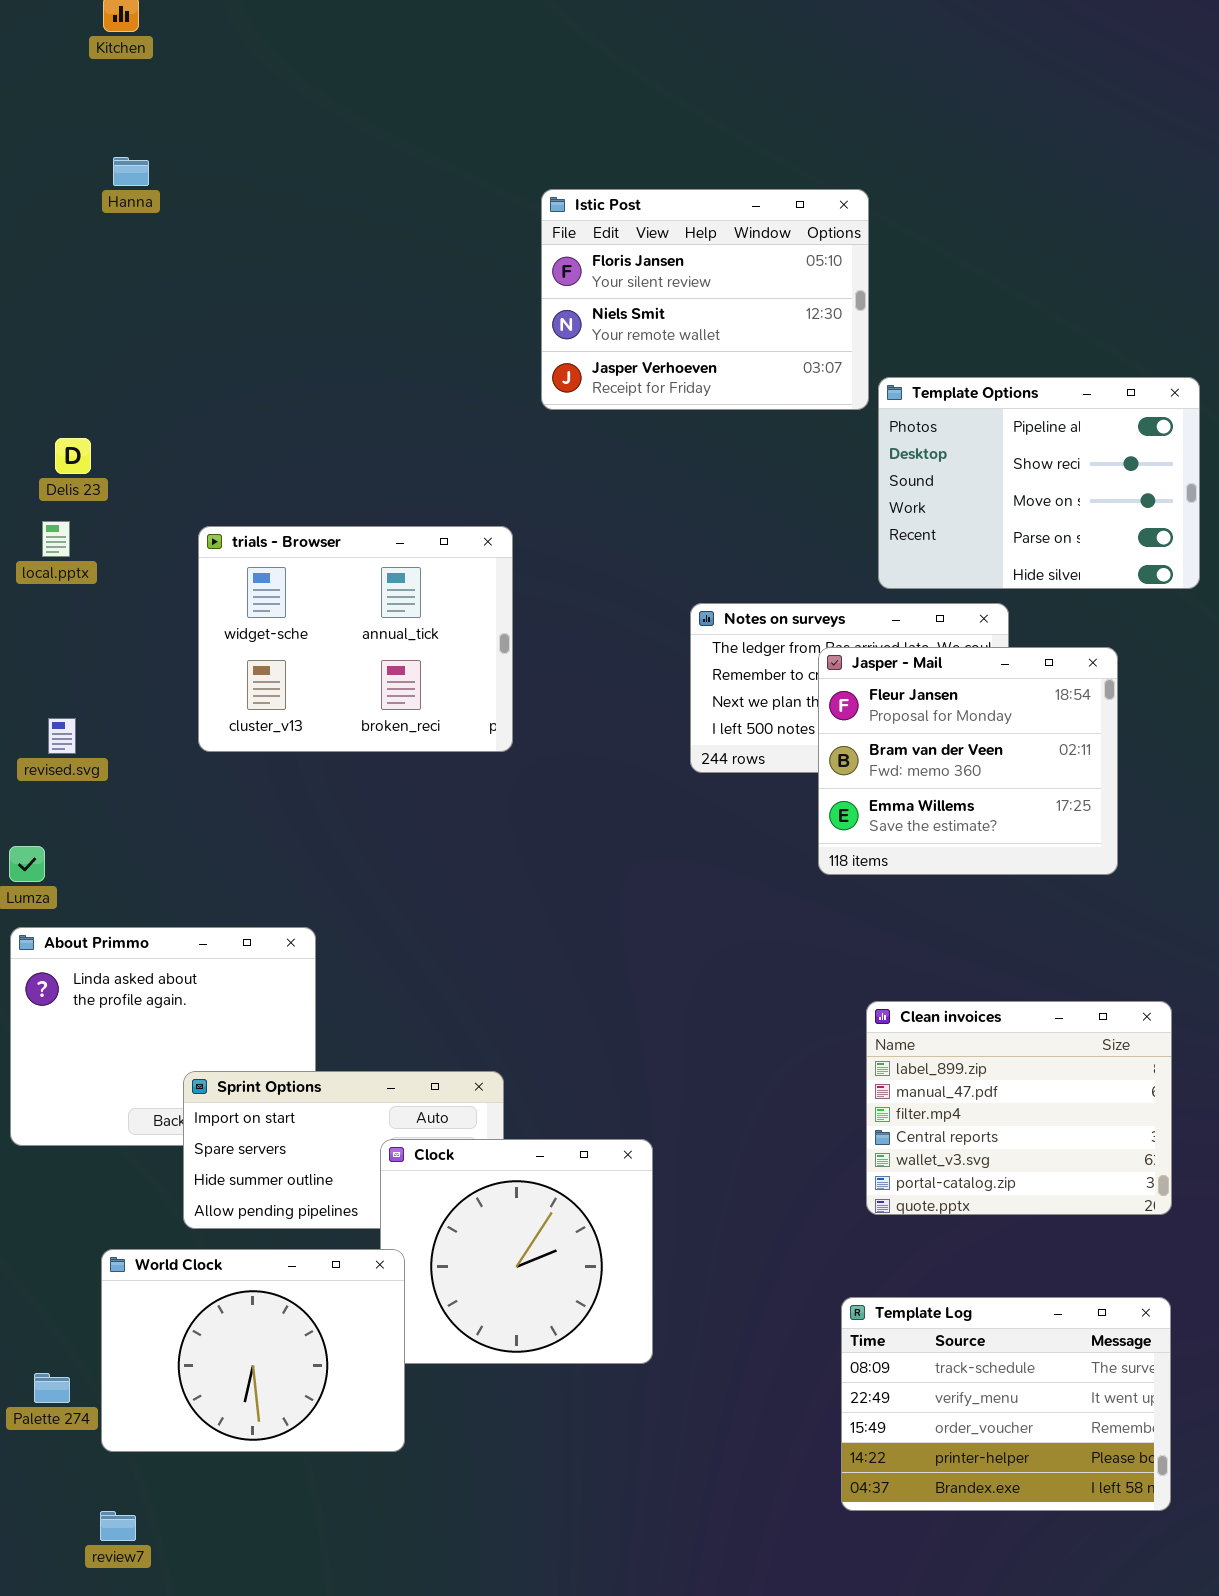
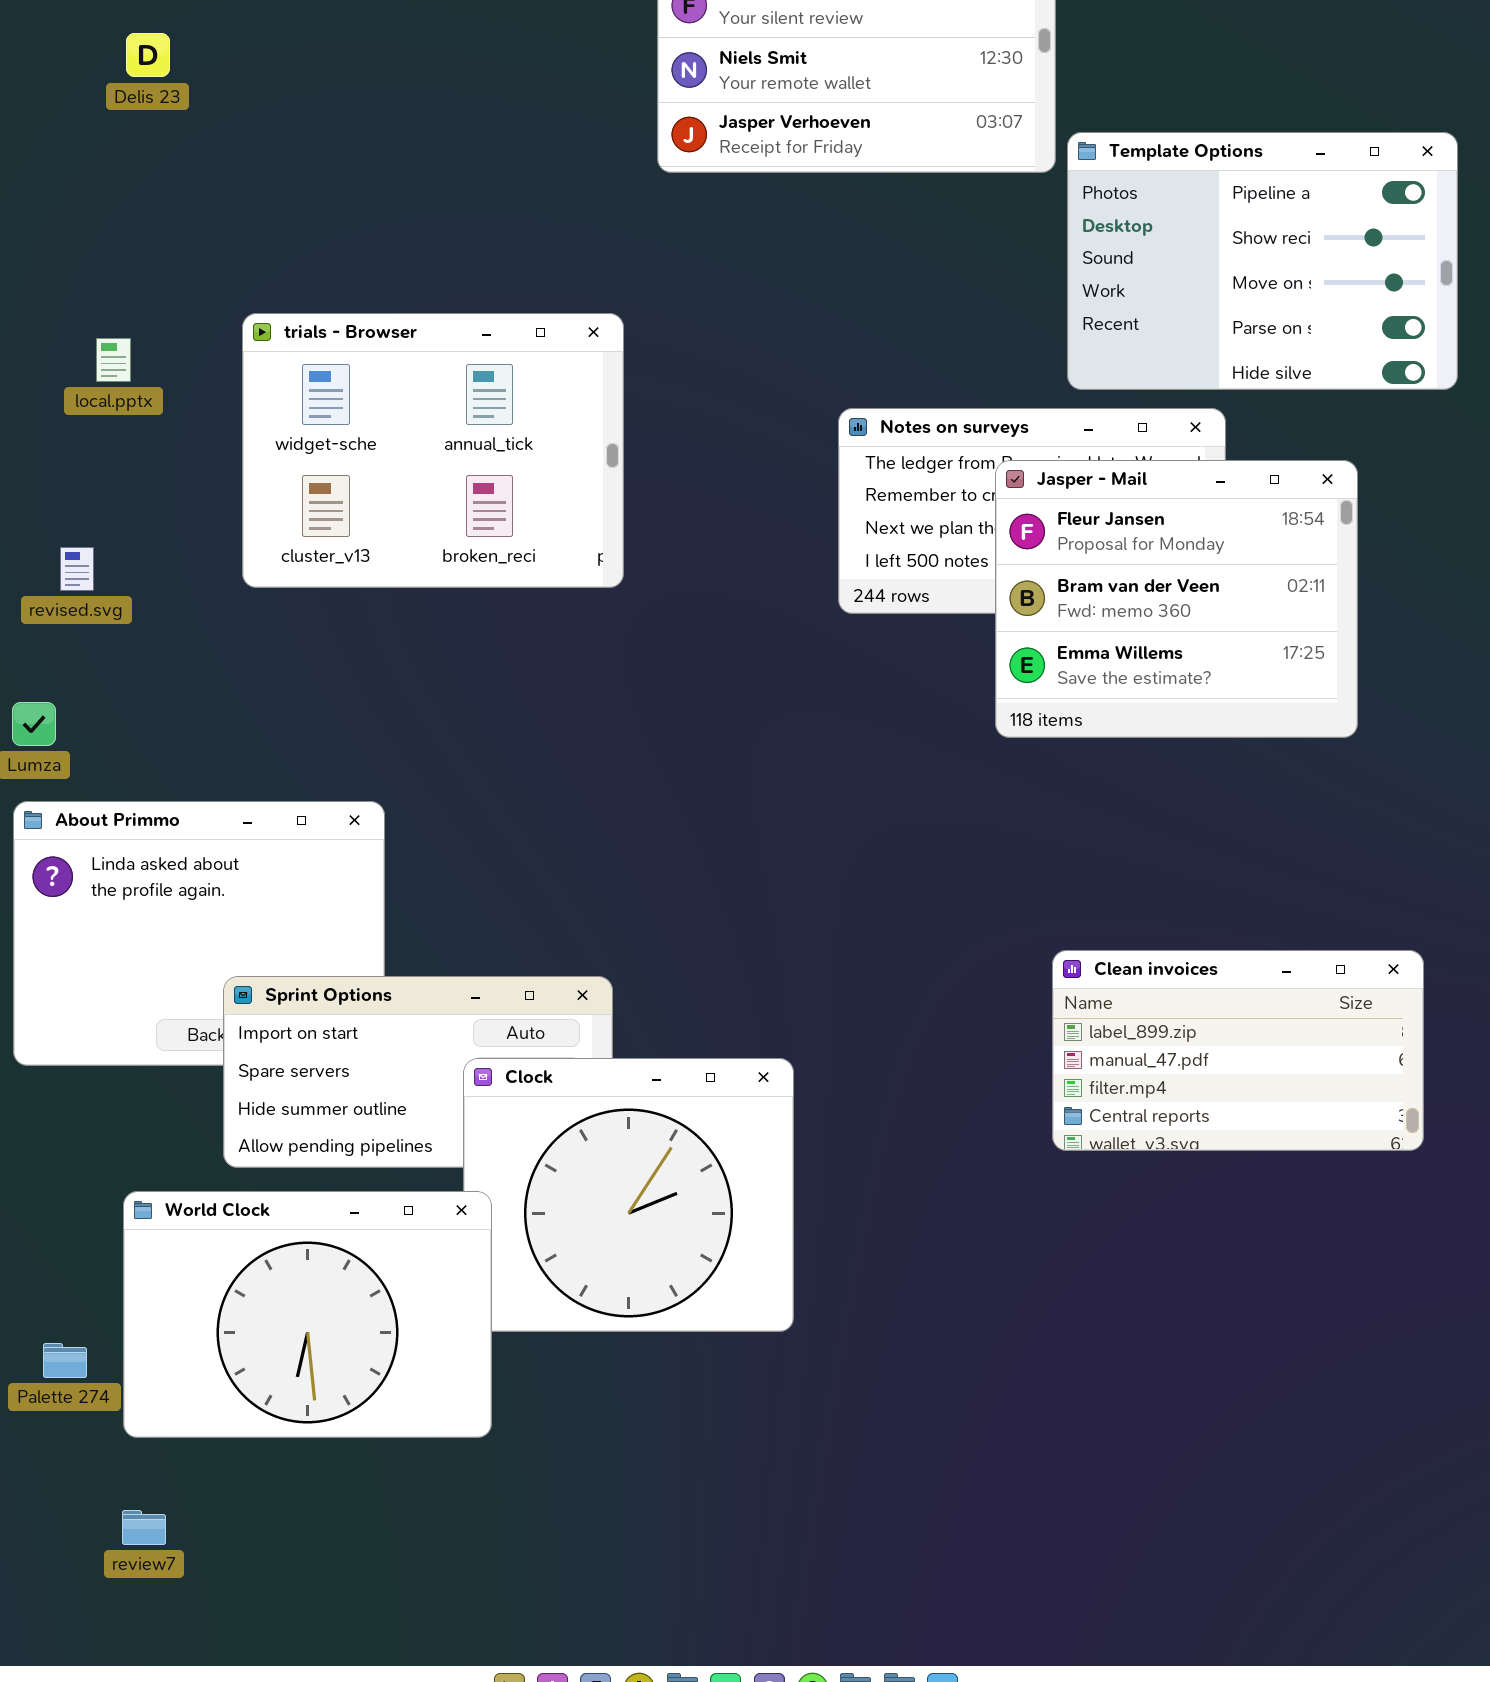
Delis 23: [55,438,91,474] -> [126,33,170,77], moved
local.pptx: [42,521,70,557] -> [96,338,131,382], moved
Clean invoices: [866,1001,1172,1215] -> [1052,950,1424,1151], resized
Template Log: [841,1297,1171,1511] -> none, closed

